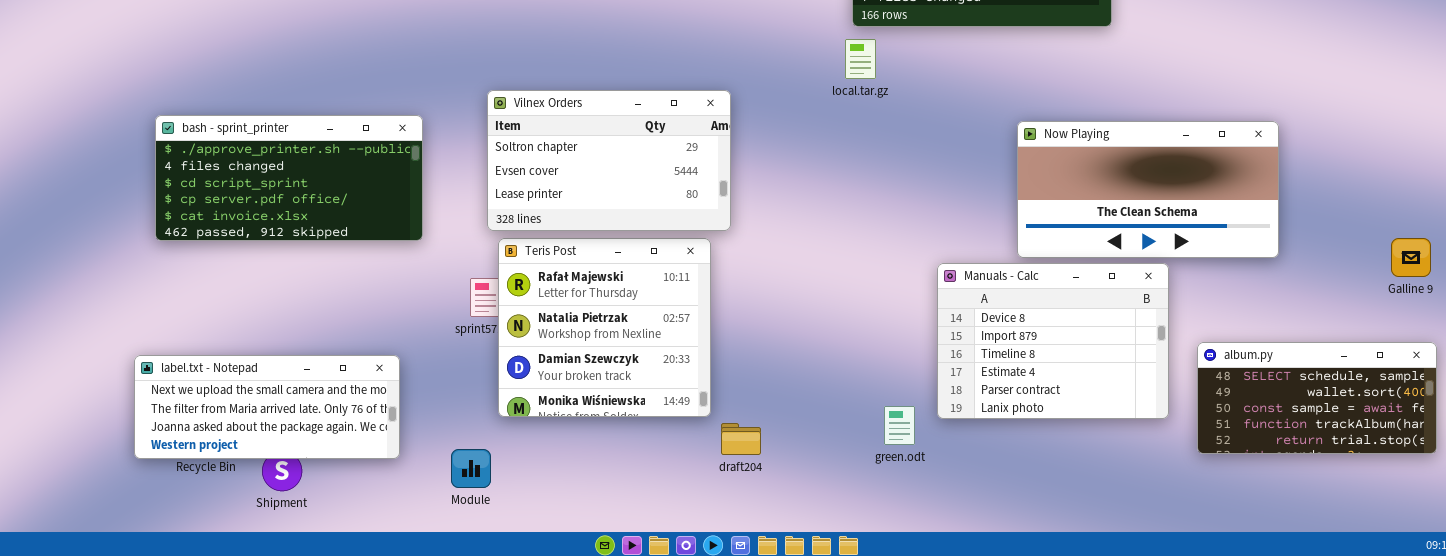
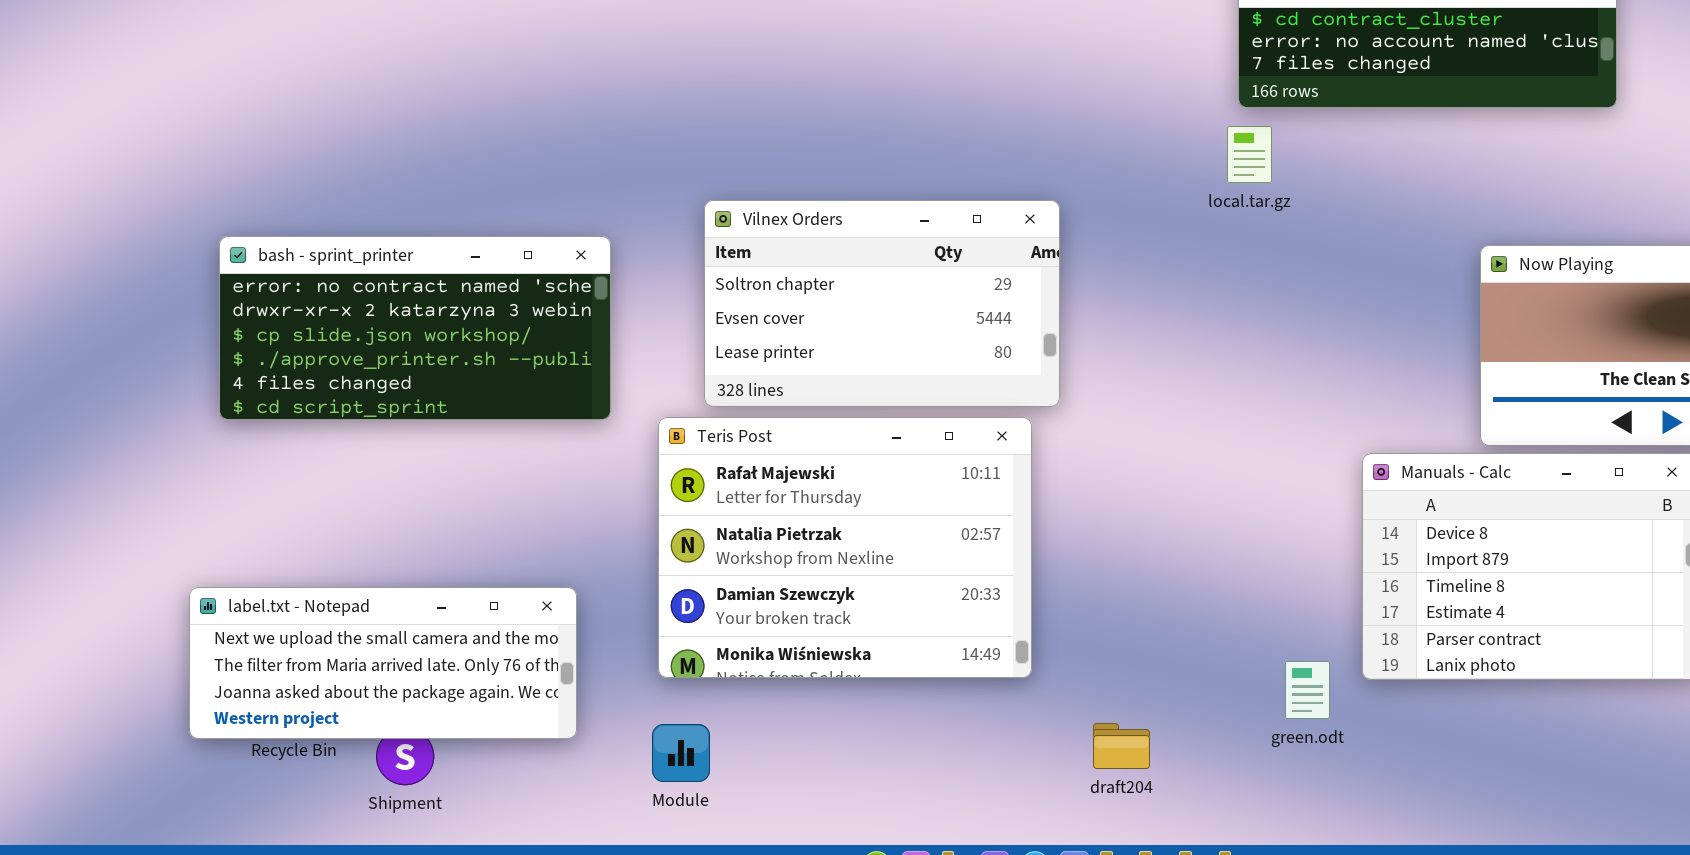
bash - sprint_printer: [155,115,423,241] -> [219,236,611,420], scrolled up 3 rows
Teris Post: [498,238,711,417] -> [658,417,1032,678], resized
draft204: [721,423,761,455] -> [1093,723,1150,769], moved

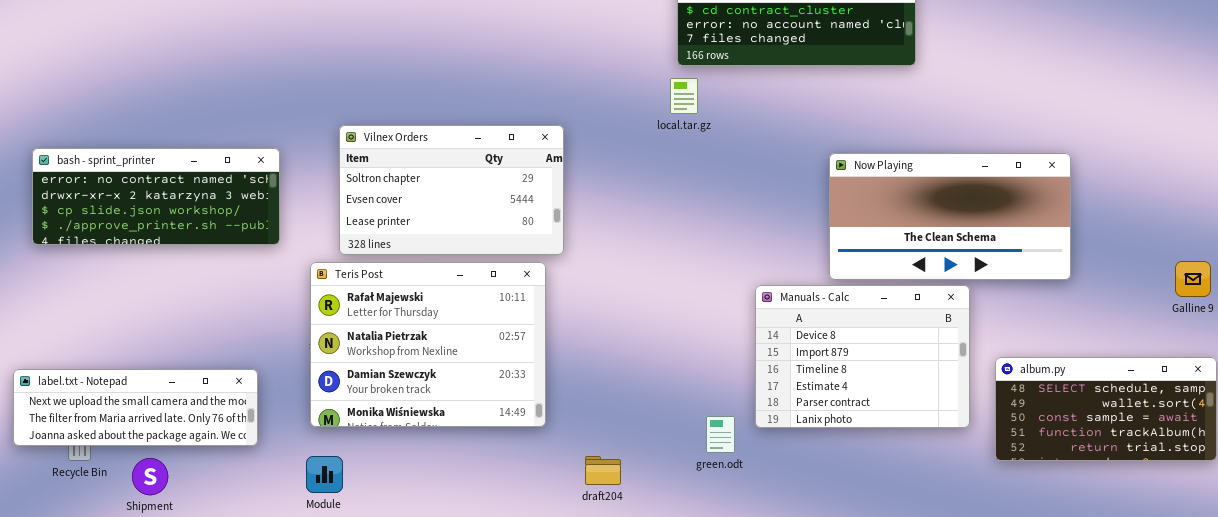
bash - sprint_printer: [219,236,611,420] -> [32,148,280,245], resized
label.txt - Notepad: [189,587,577,739] -> [13,369,258,446], resized

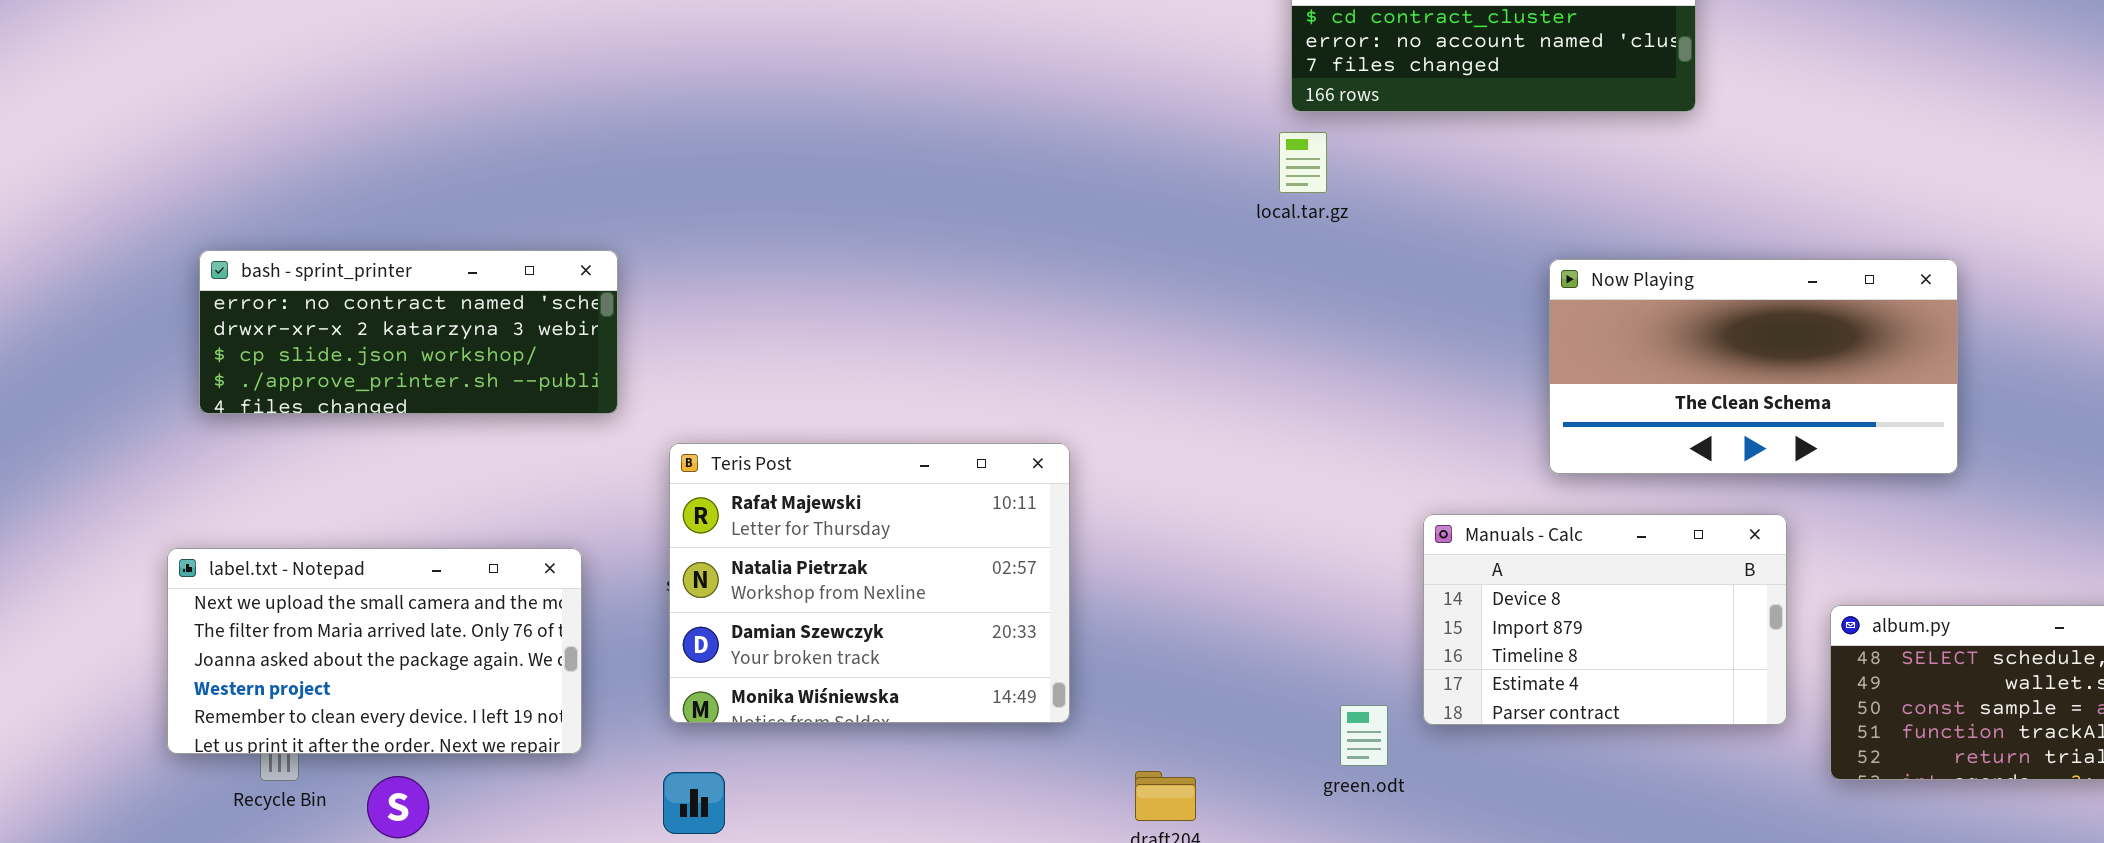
Vilnex Orders: [339,125,564,255] -> none, closed
Manuals - Calc: [755,285,970,428] -> [1423,514,1787,725], resized
label.txt - Notepad: [13,369,258,446] -> [167,548,582,754], resized

